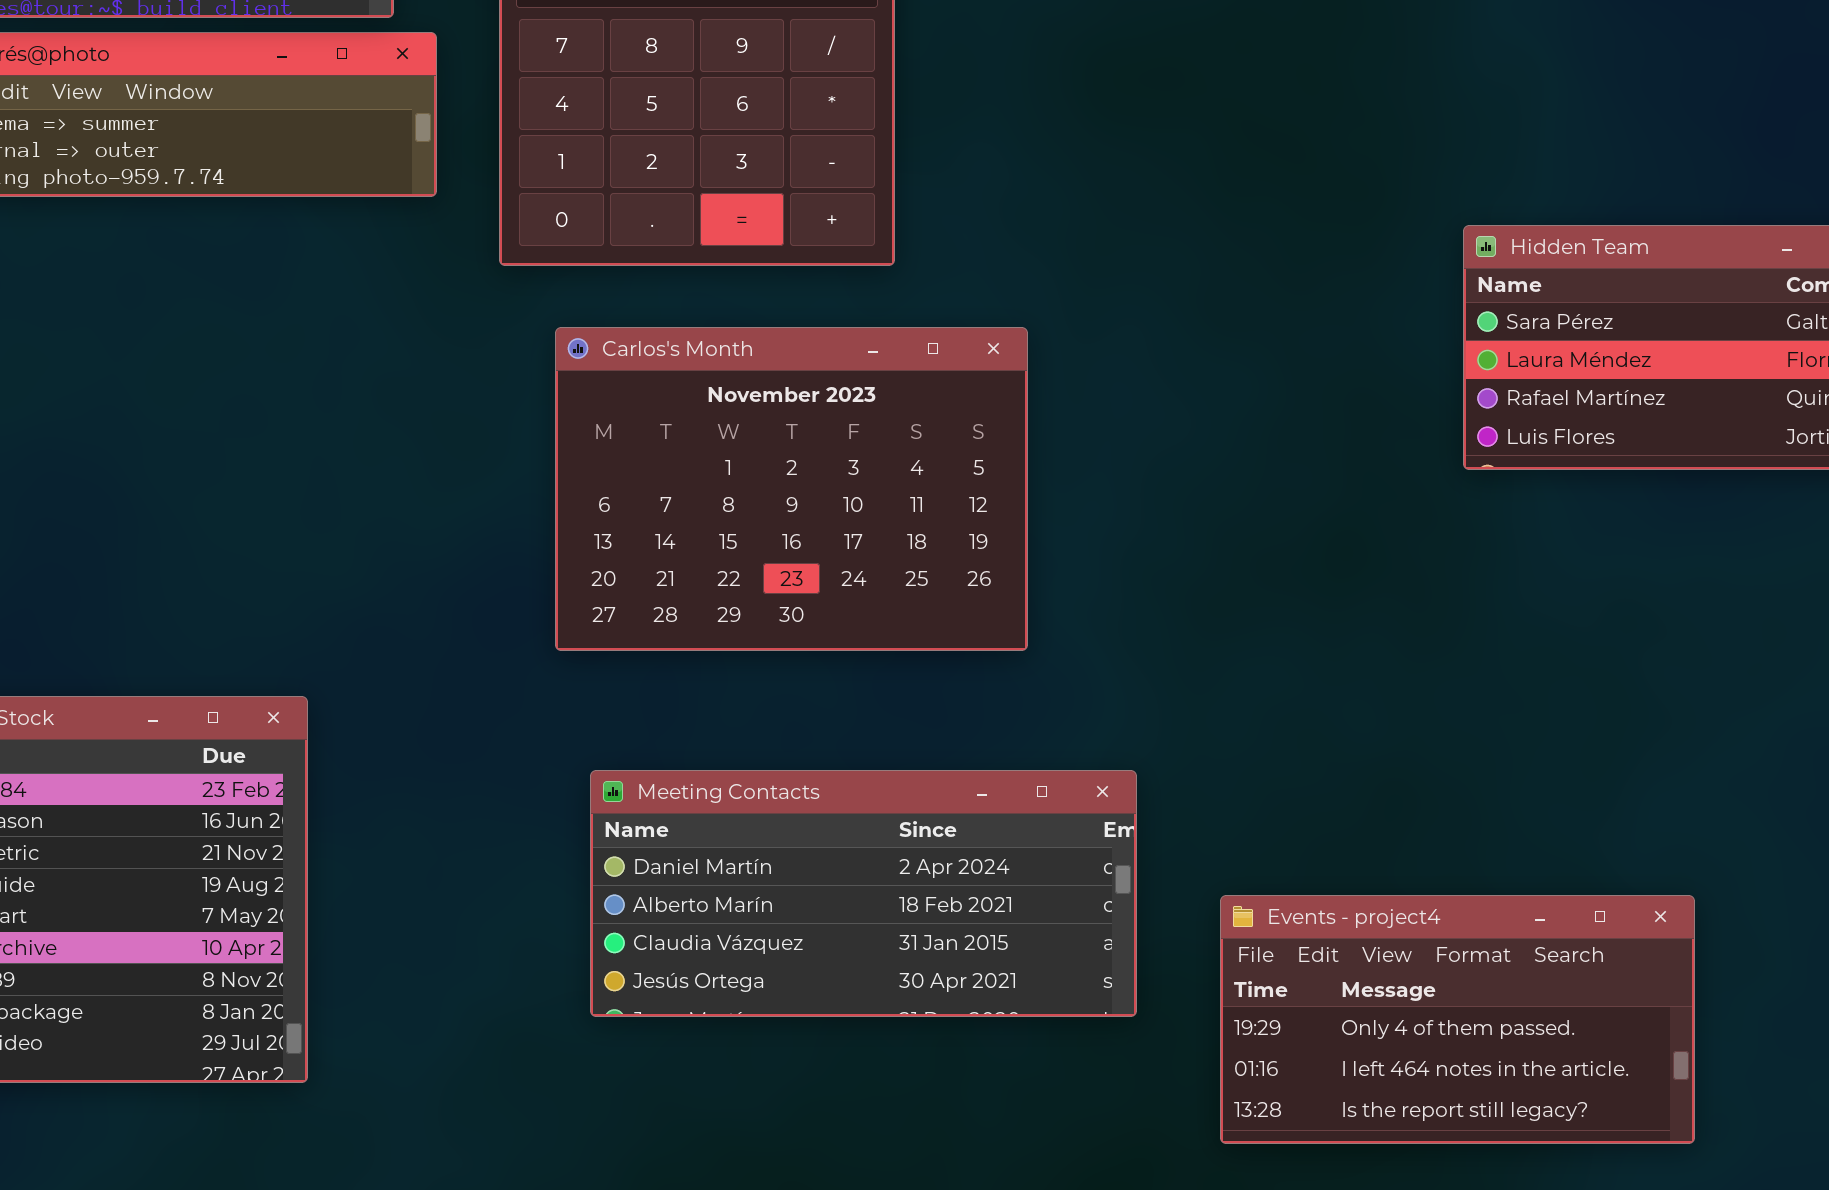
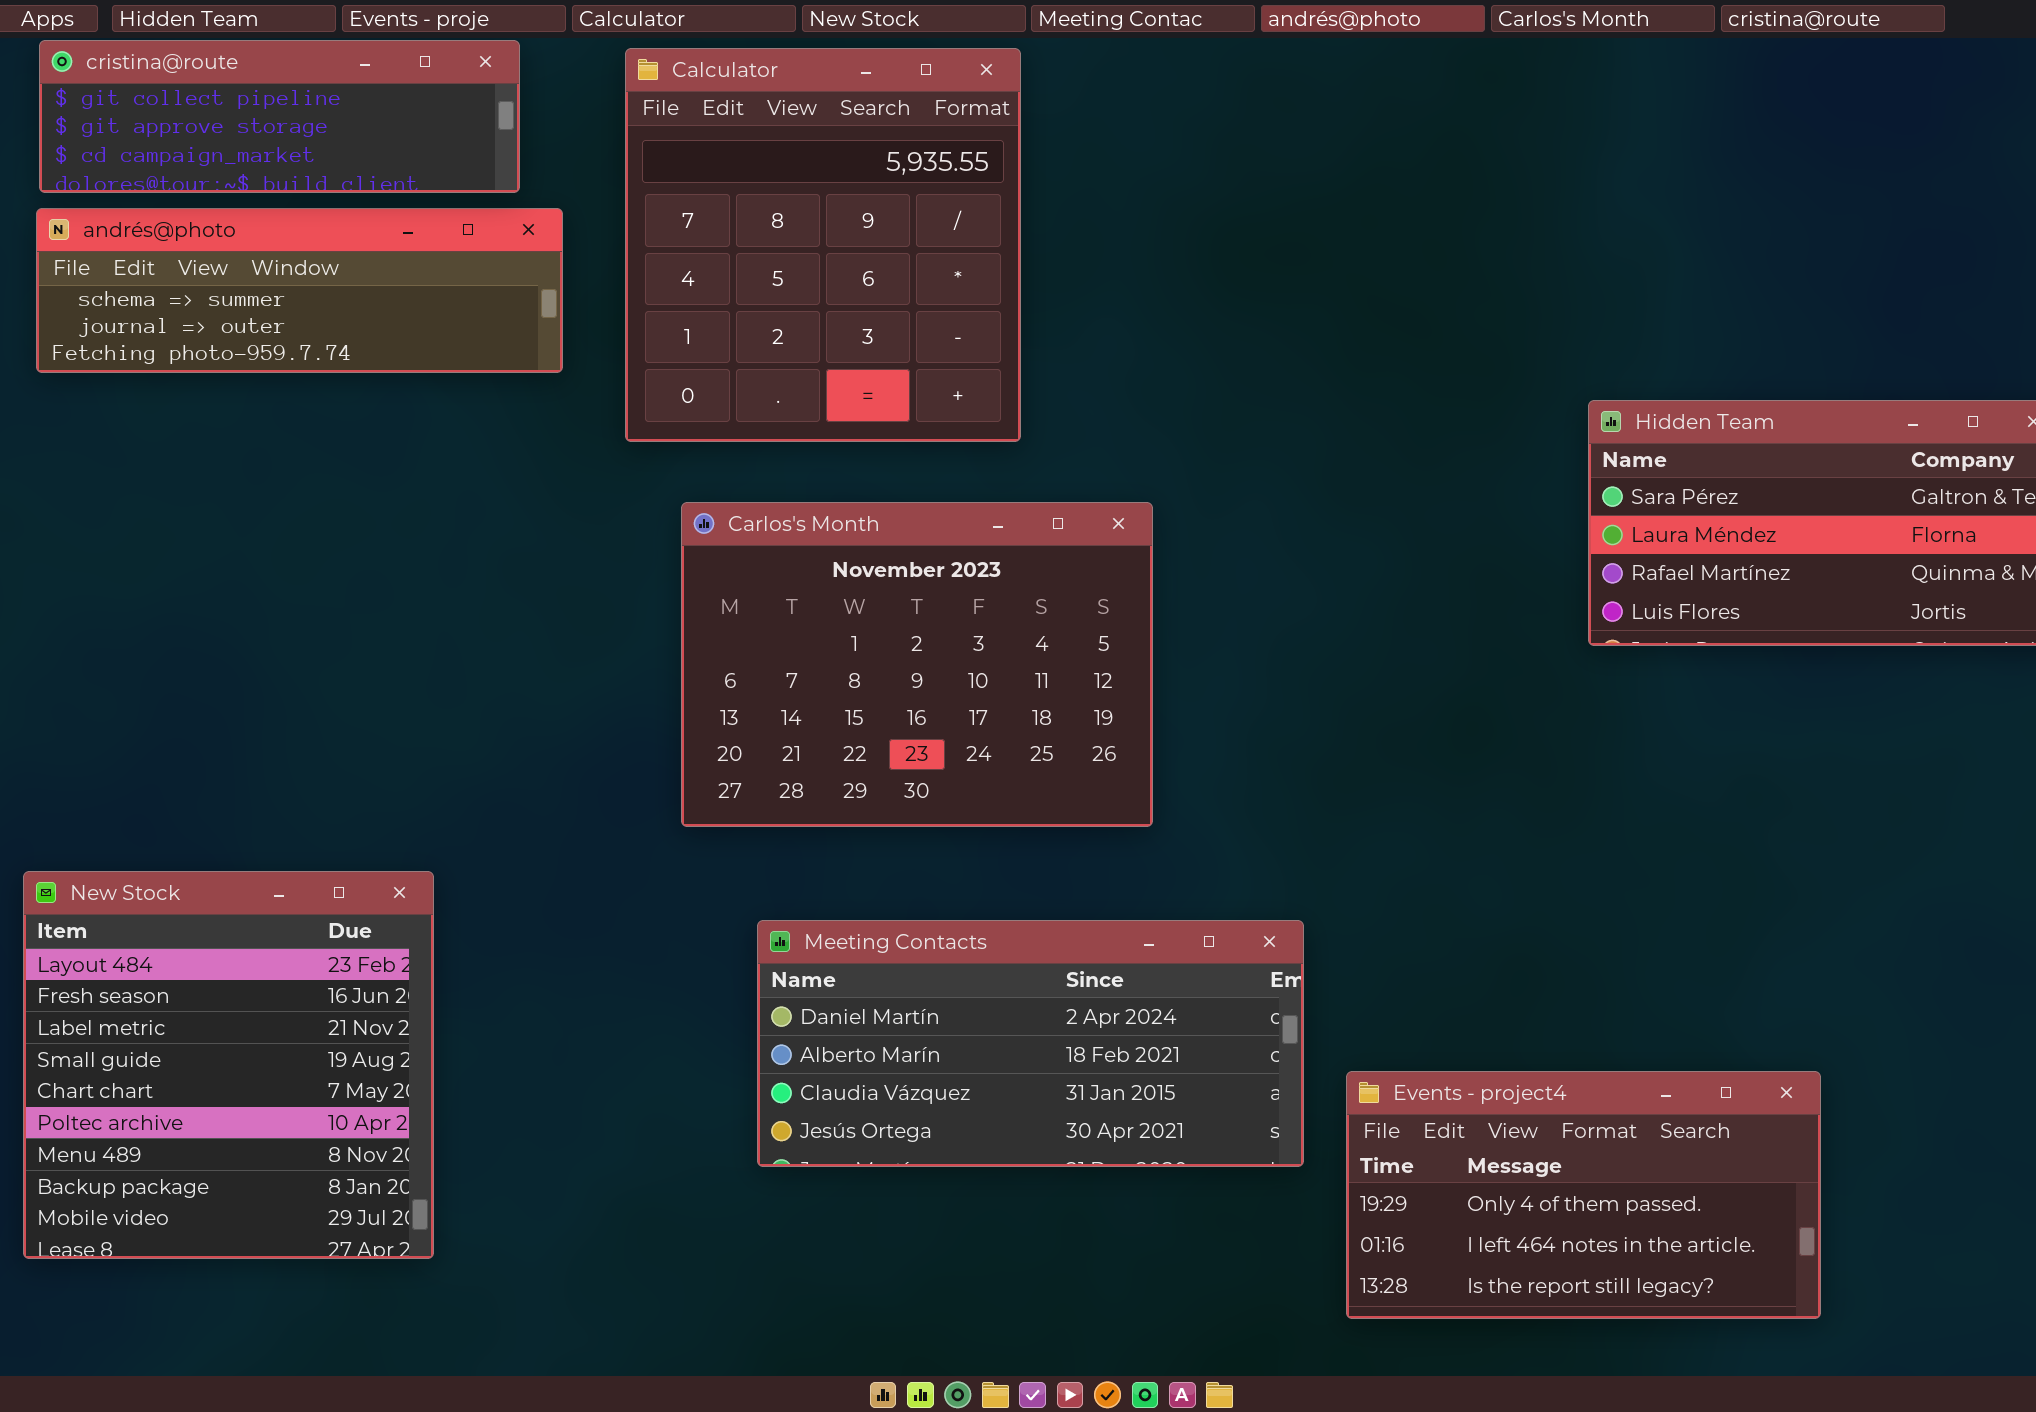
Meeting Contacts: [590,770,1137,1017] -> [757,920,1304,1167], moved

